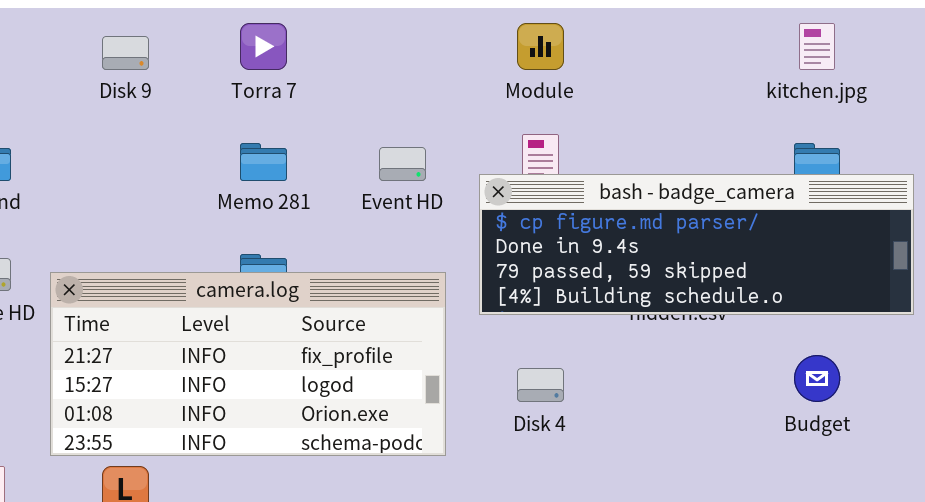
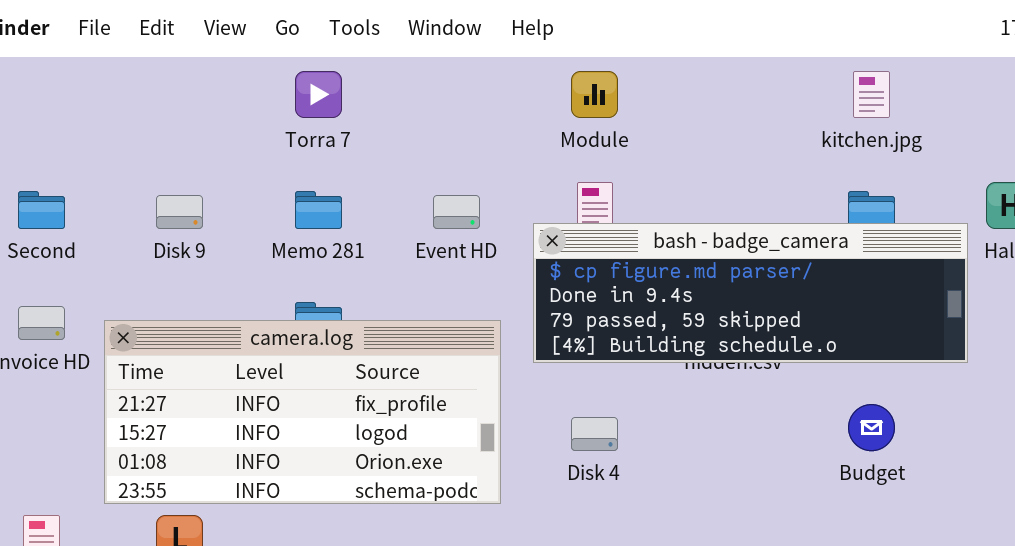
Disk 9: [102,36,149,70] -> [156,195,203,229], moved

